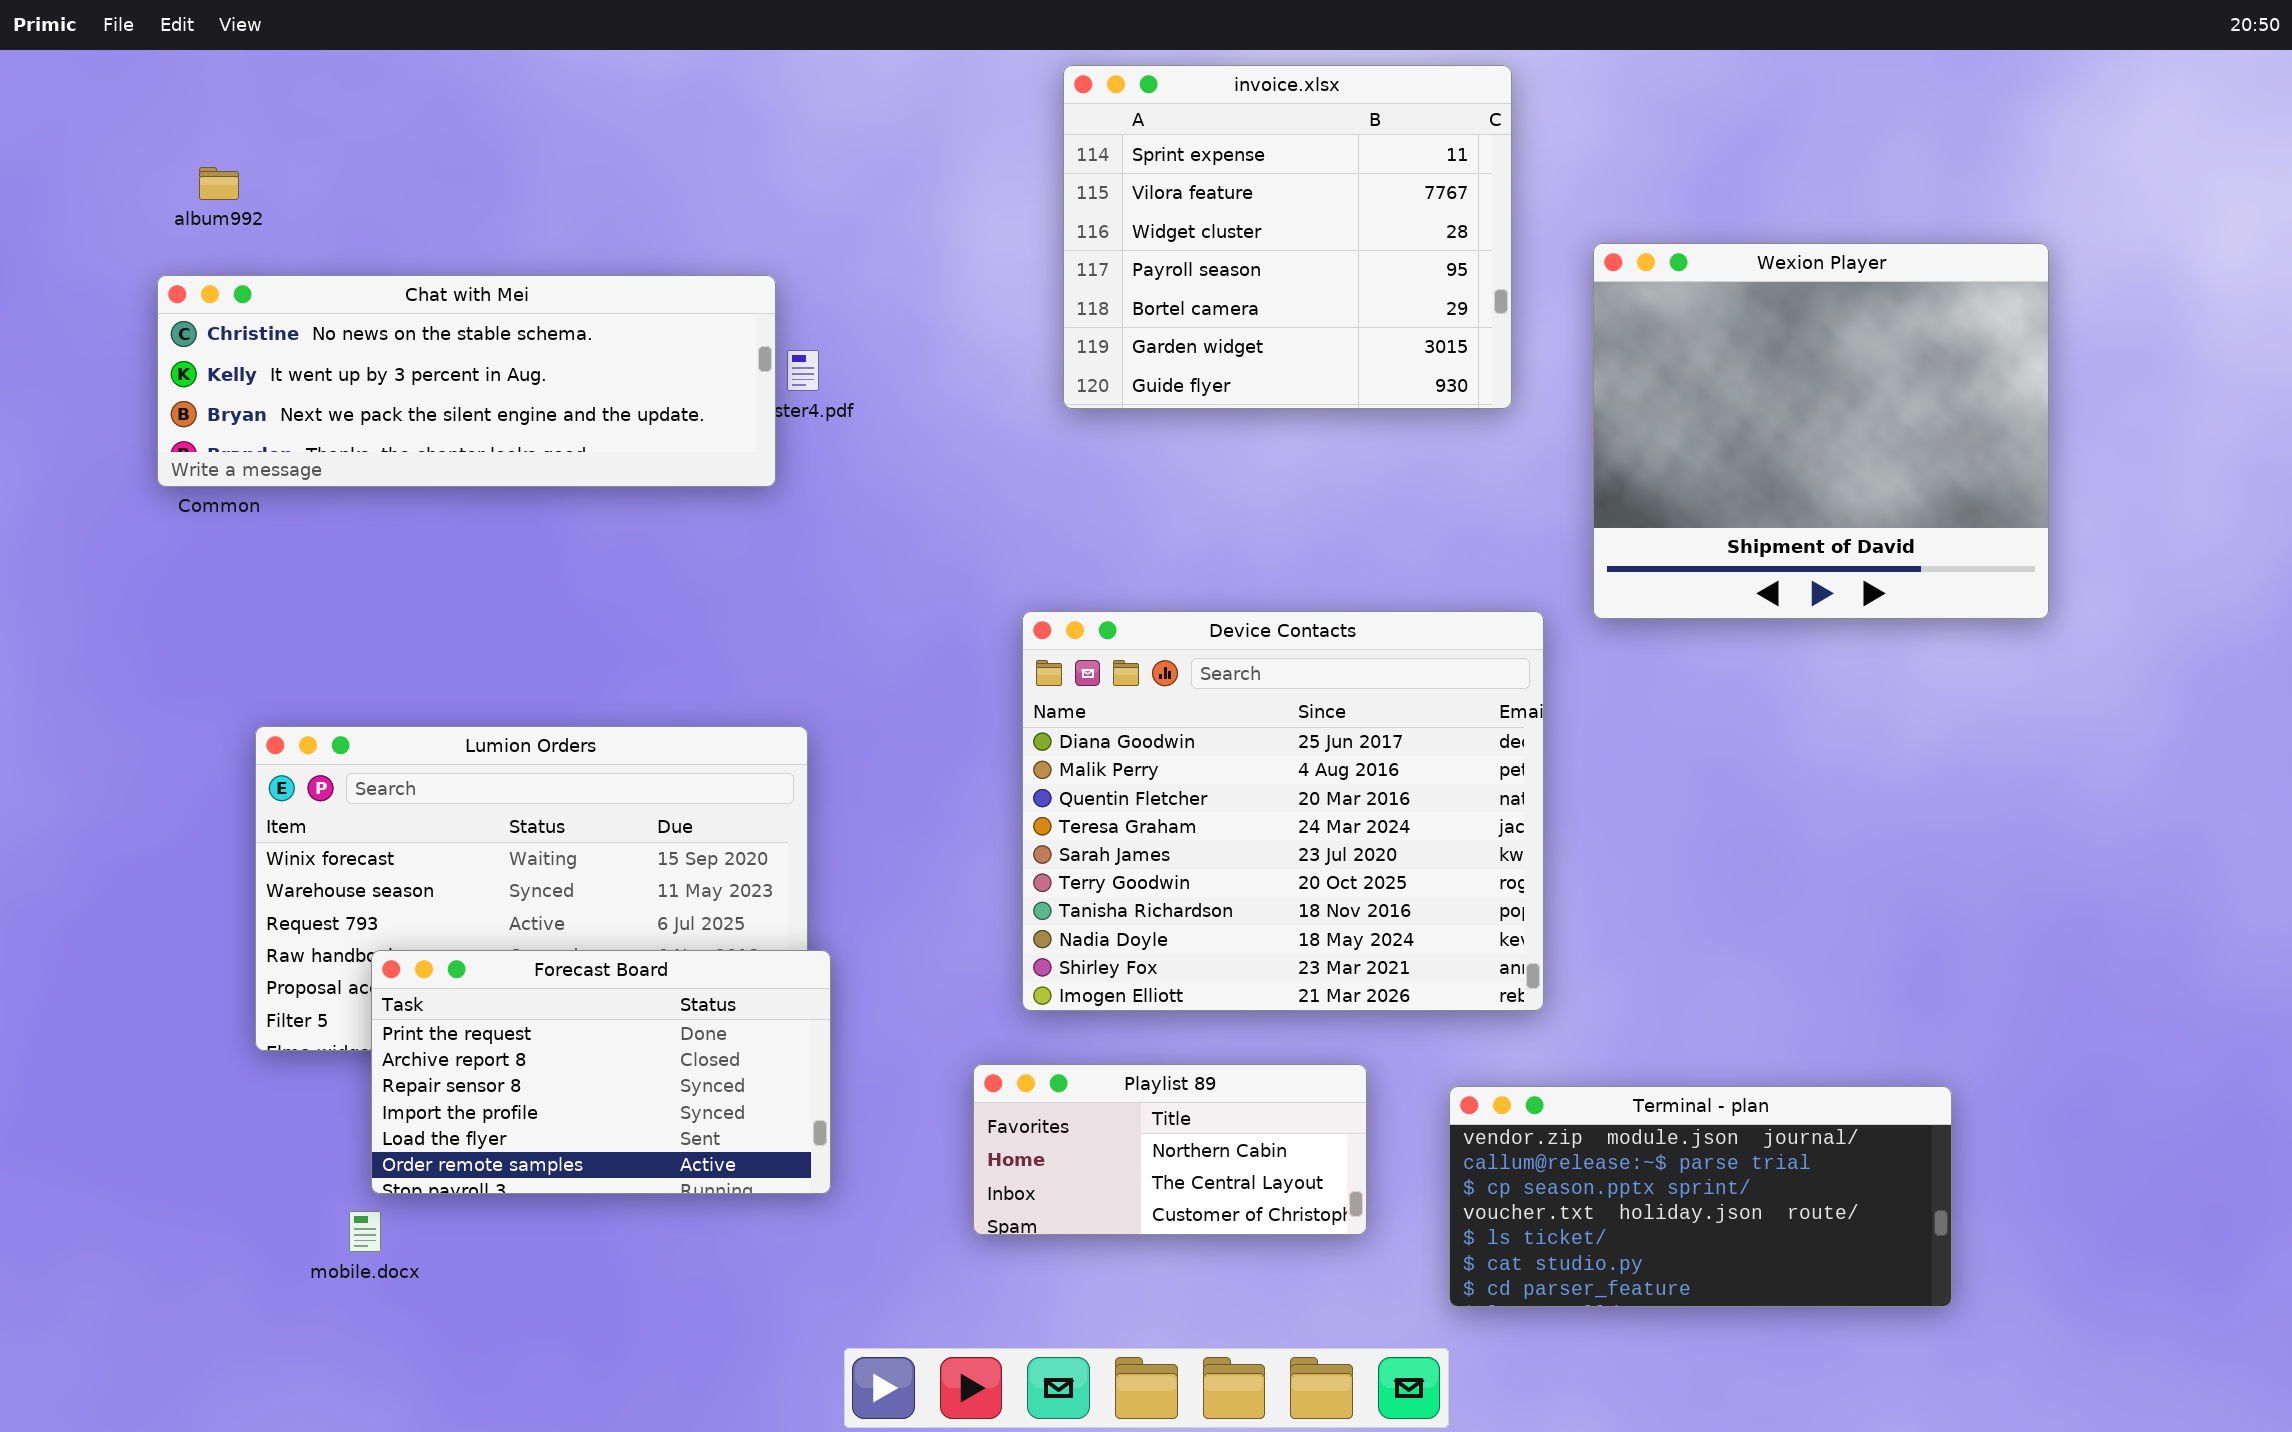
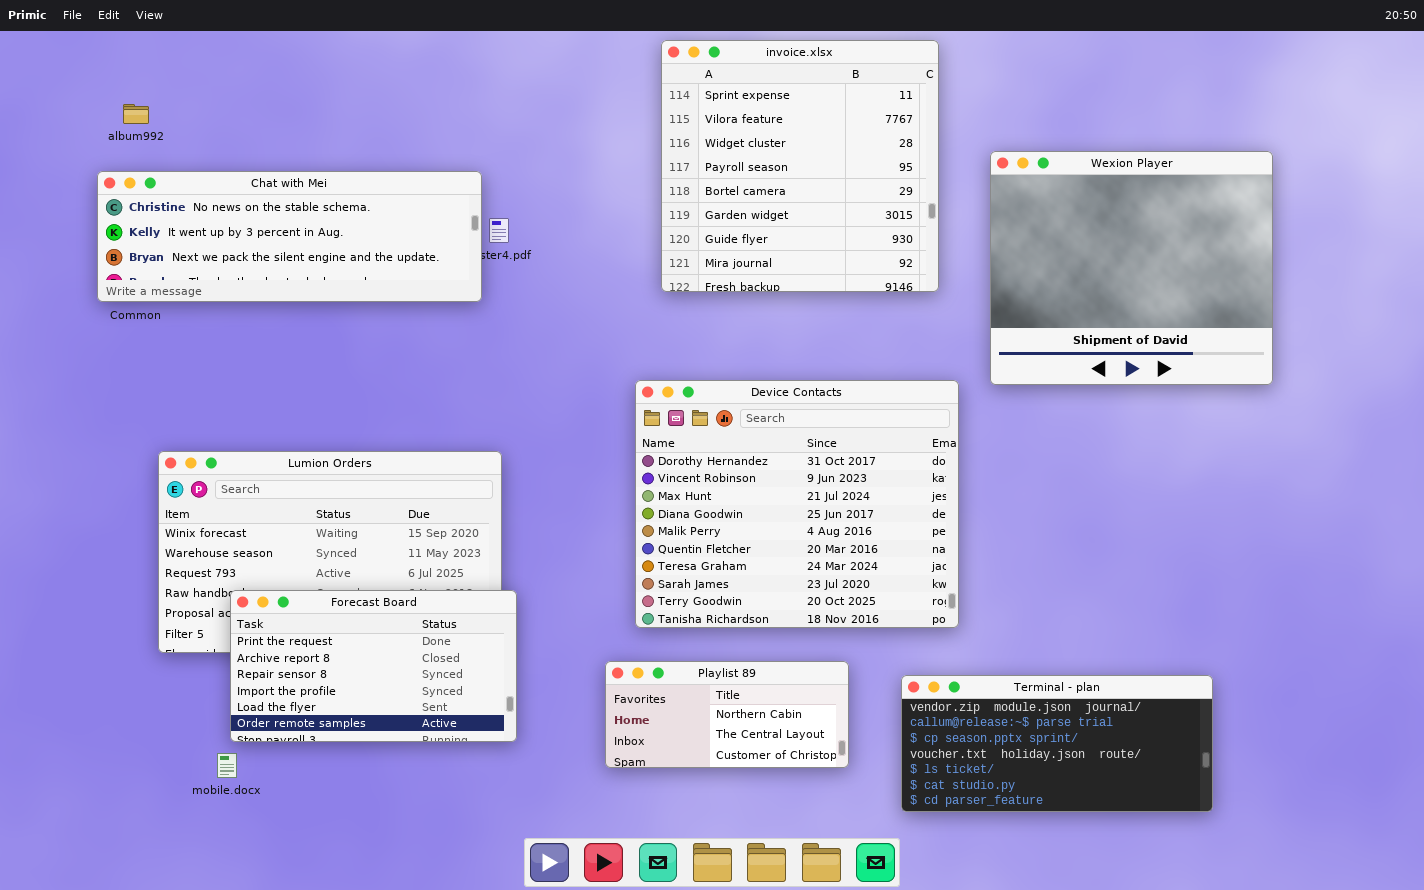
invoice.xlsx: [1063,65,1512,409] -> [661,40,939,292], resized
Device Contacts: [1022,611,1544,1011] -> [635,380,959,628], scrolled up 3 rows

